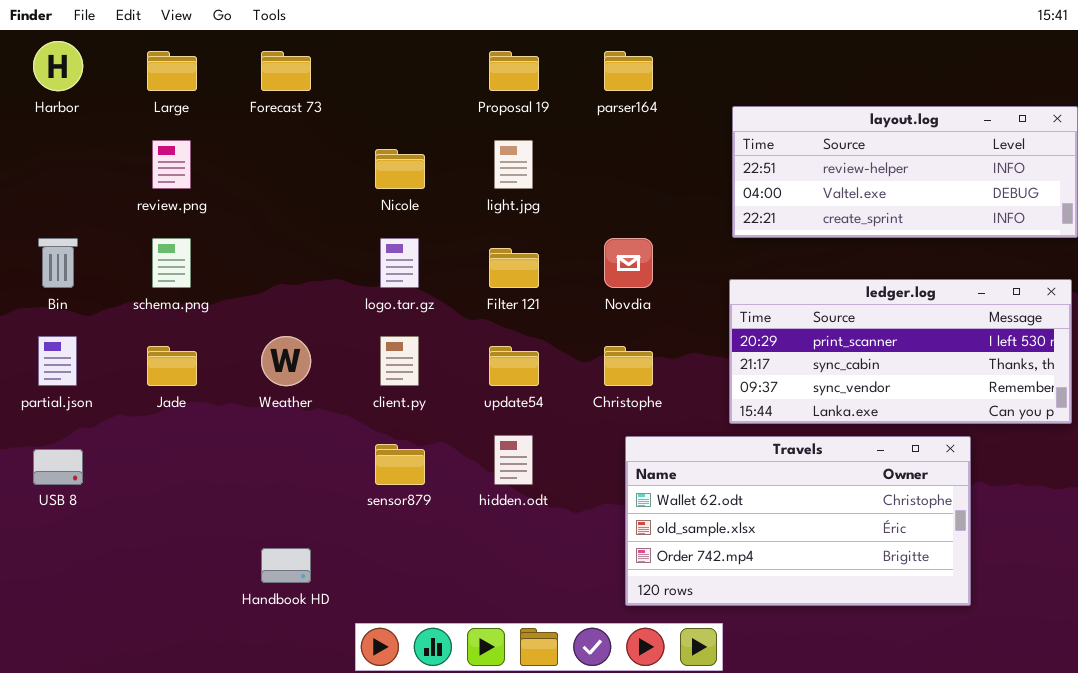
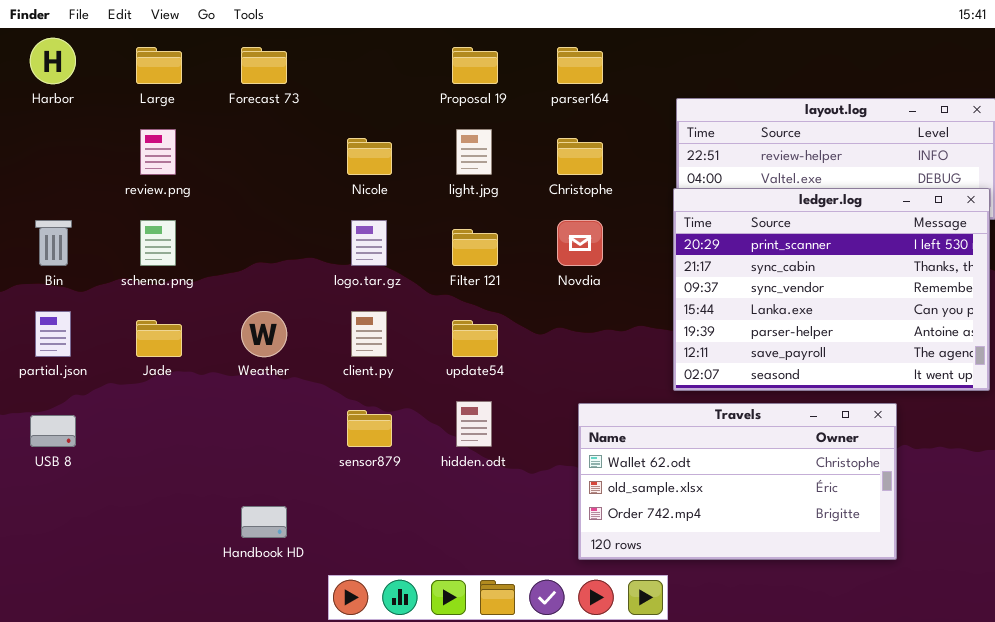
ledger.log: [729,279,1072,424] -> [673,188,990,391], resized
Christophe: [604,346,653,386] -> [557,138,603,175], moved

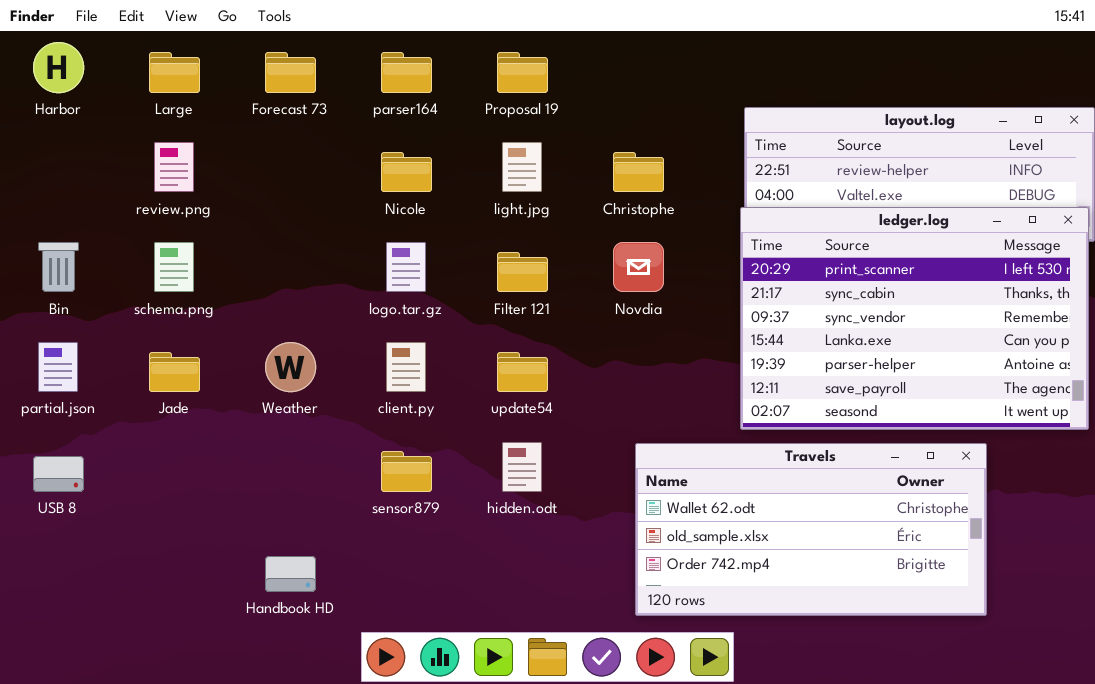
parser164: [557,47,603,84] -> [381,52,432,93], moved

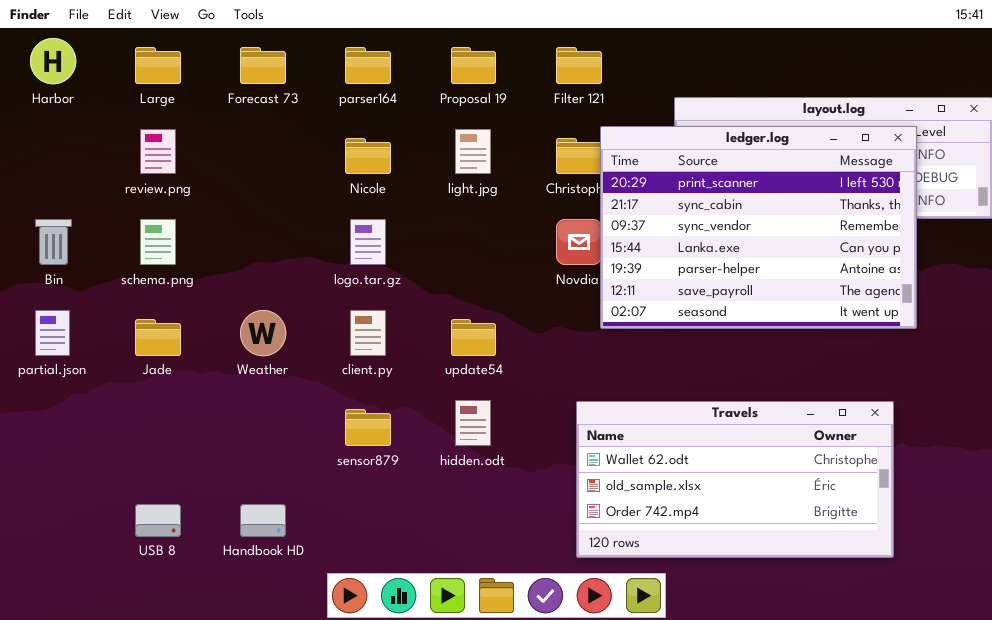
ledger.log: [740,207,1089,430] -> [600,126,917,329], moved
Filter 121: [497,252,548,292] -> [556,47,602,84], moved
USB 8: [33,456,84,492] -> [135,504,181,537], moved

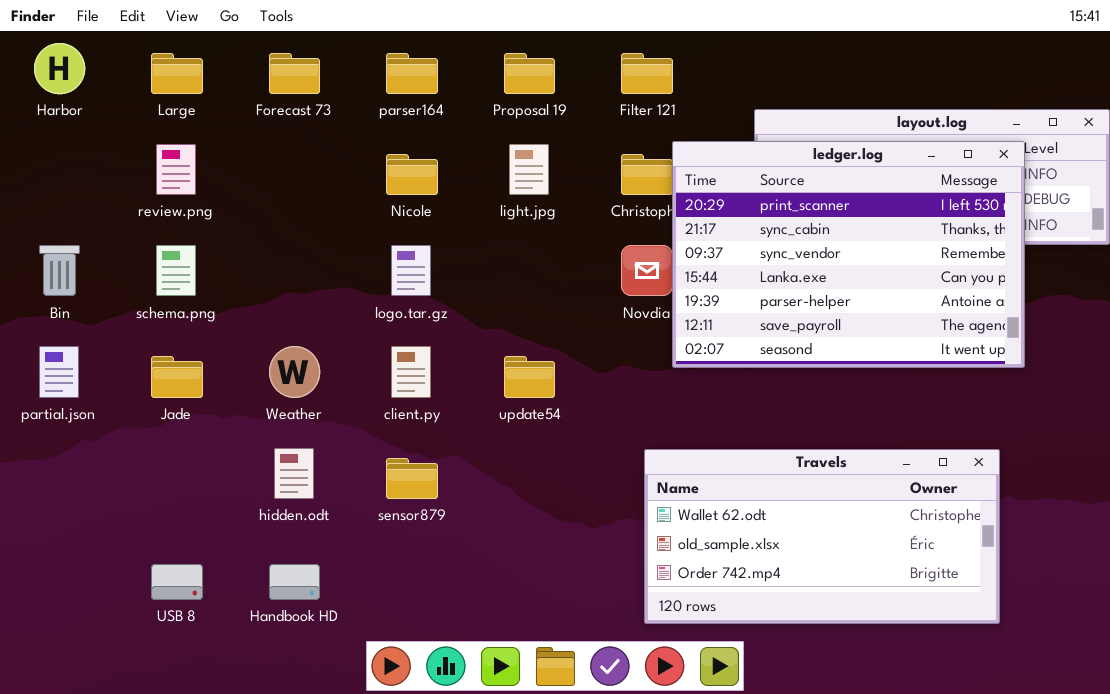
hidden.odt: [455,400,491,446] -> [274,448,314,499], moved

